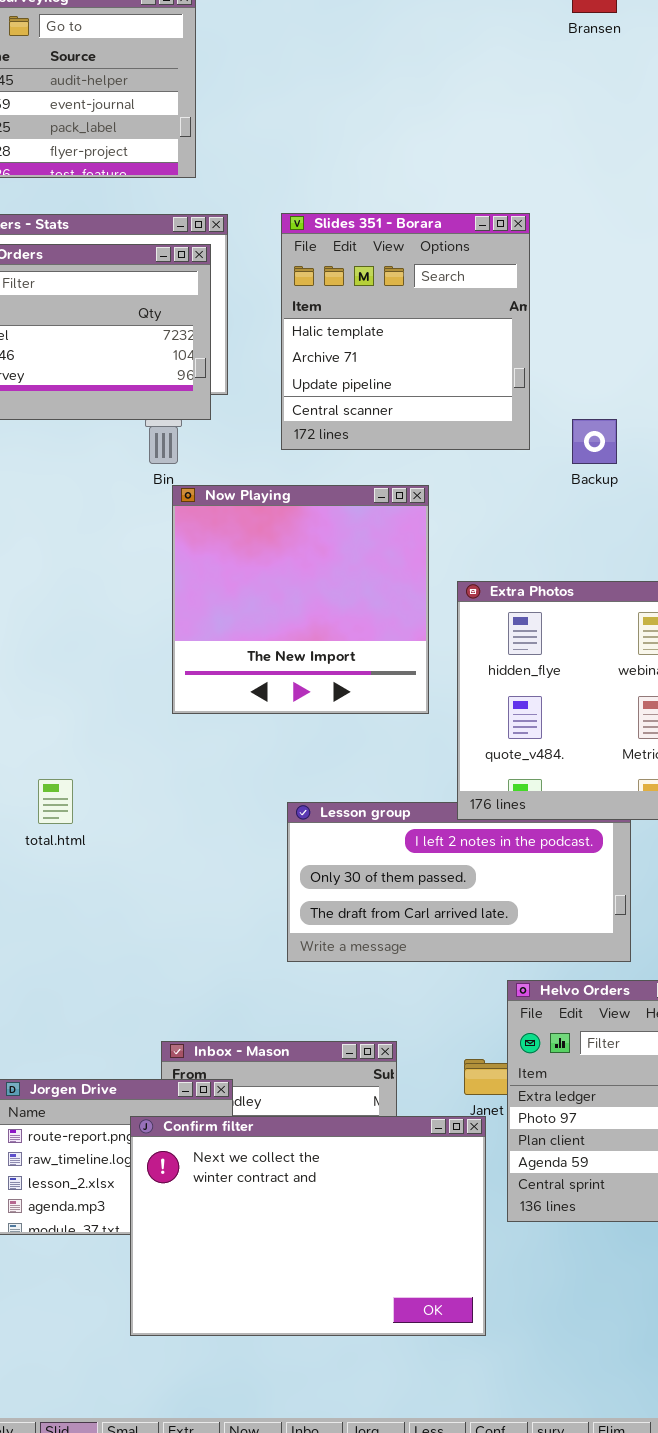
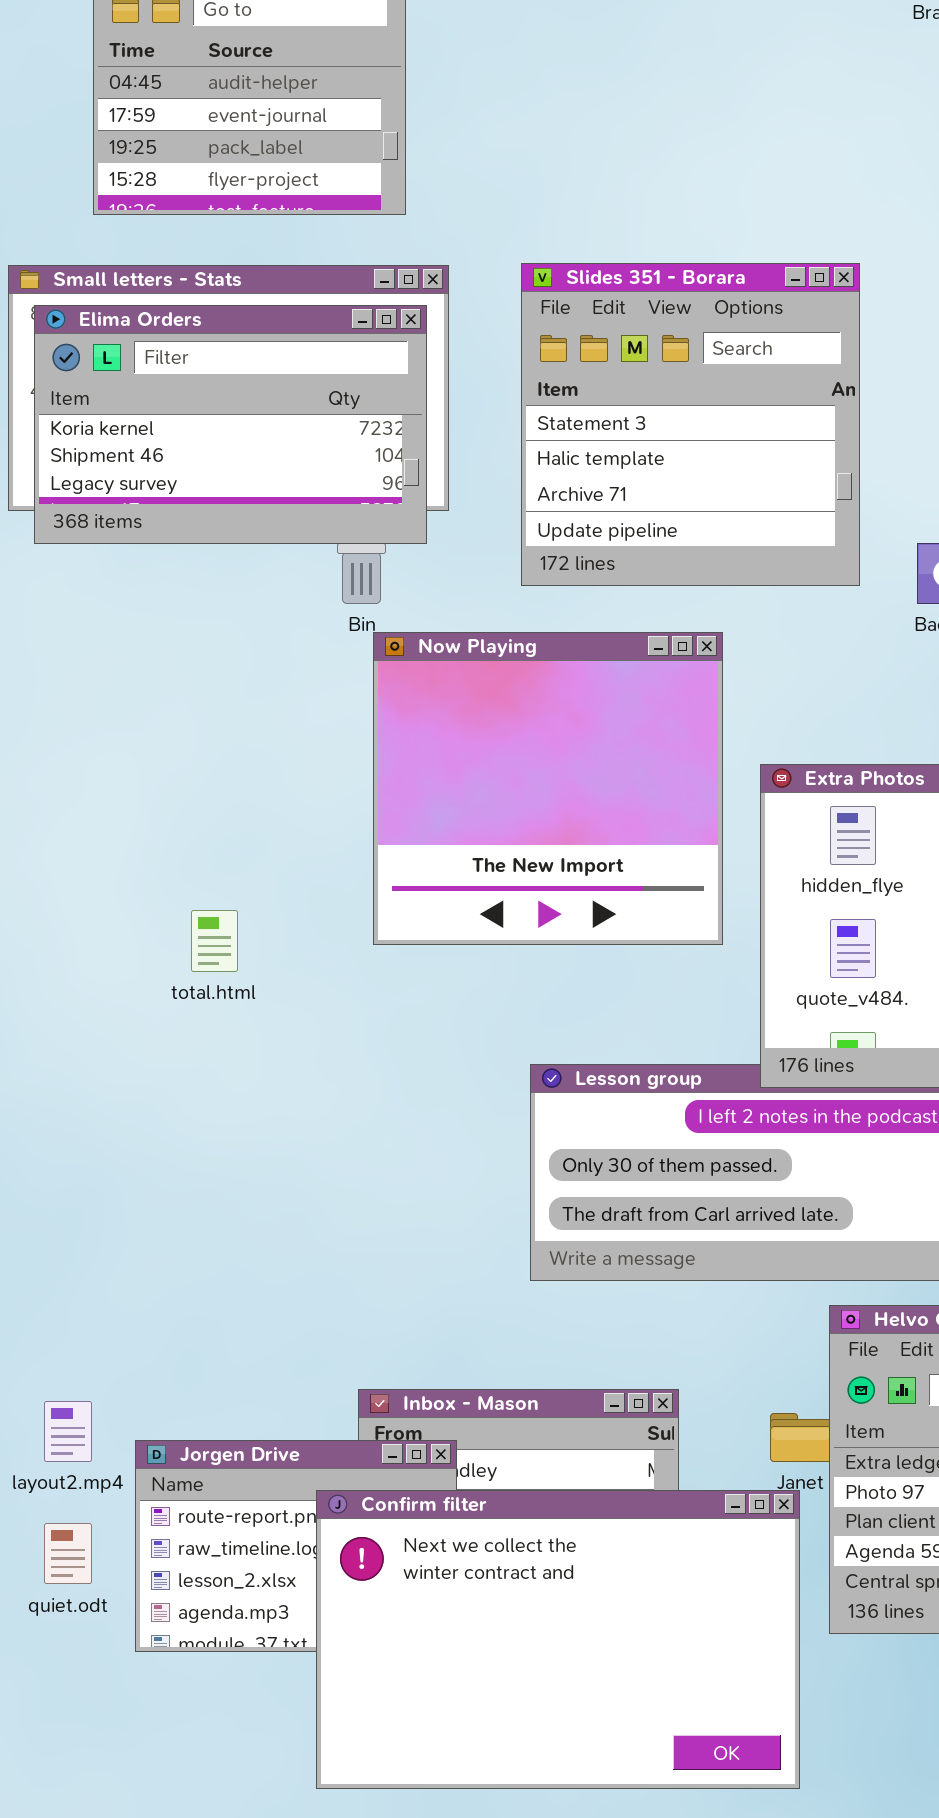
Slides 351 - Borara: [281,213,530,450] -> [521,263,860,586], scrolled up 1 row
total.html: [38,779,73,824] -> [191,910,238,972], moved

